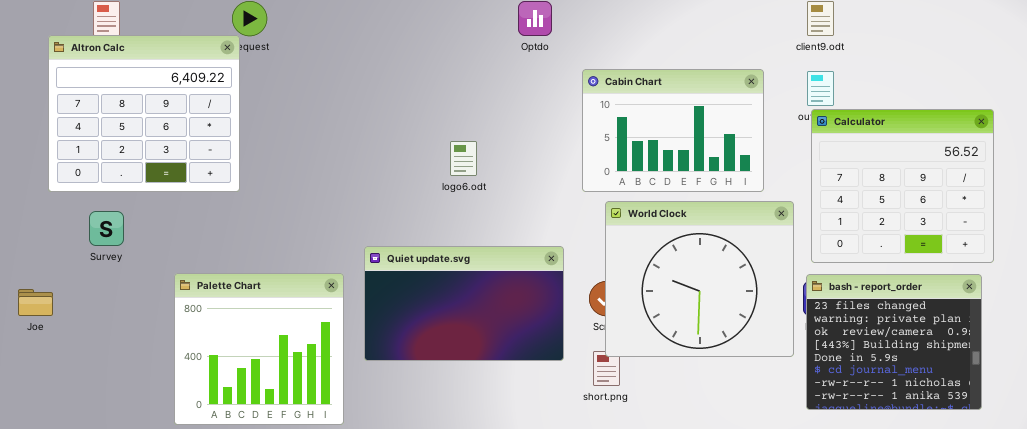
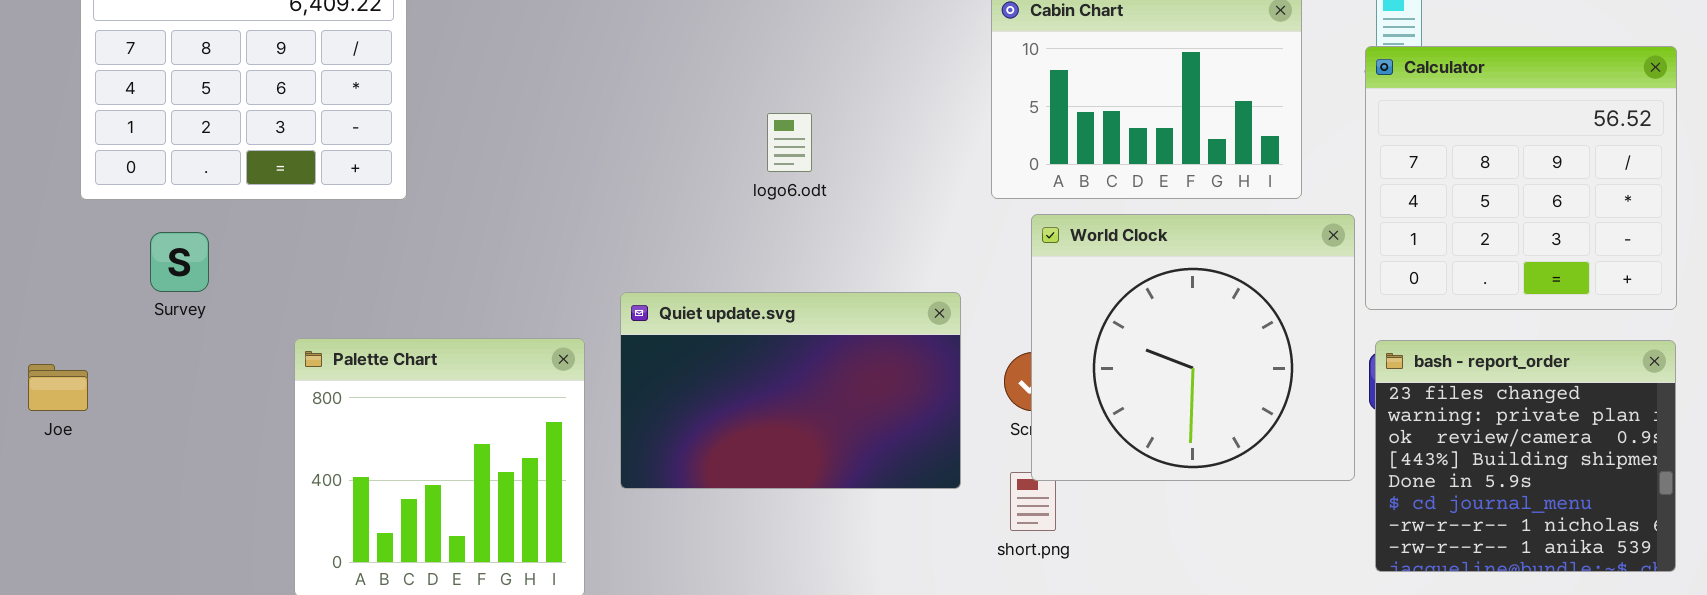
Calculator: [811,109,994,263] -> [1365,46,1677,310], moved

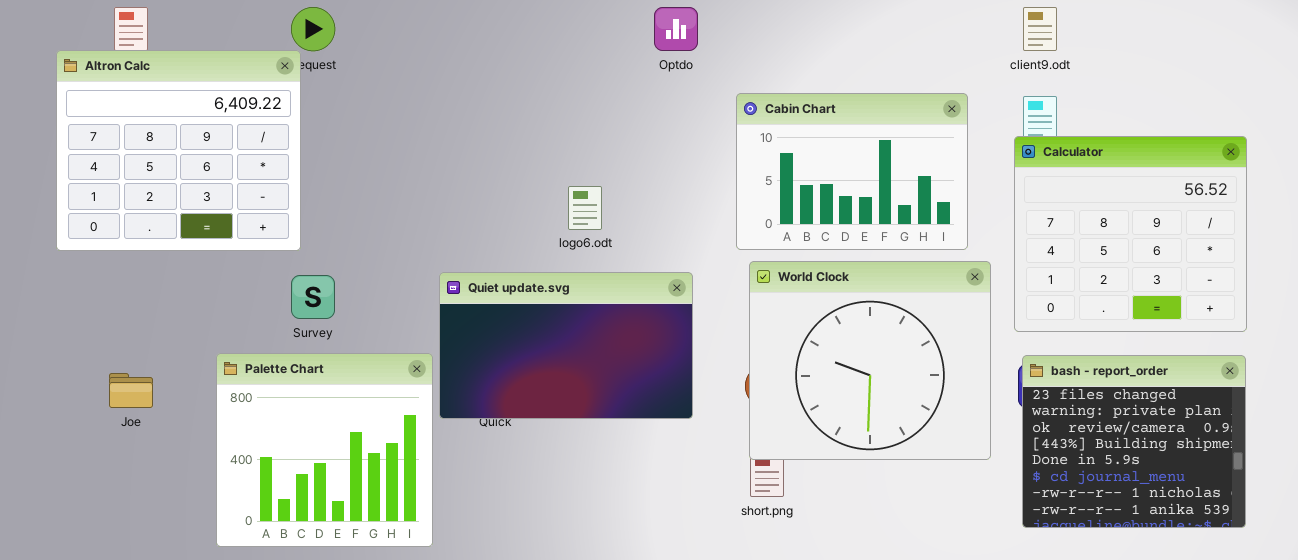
World Clock: [1031,214,1355,481] -> [749,261,991,460], moved
Survey: [150,232,209,292] -> [291,275,335,319], moved
Quiet update.svg: [620,292,961,489] -> [439,272,693,419], moved
Joe: [28,364,88,411] -> [109,373,153,408], moved

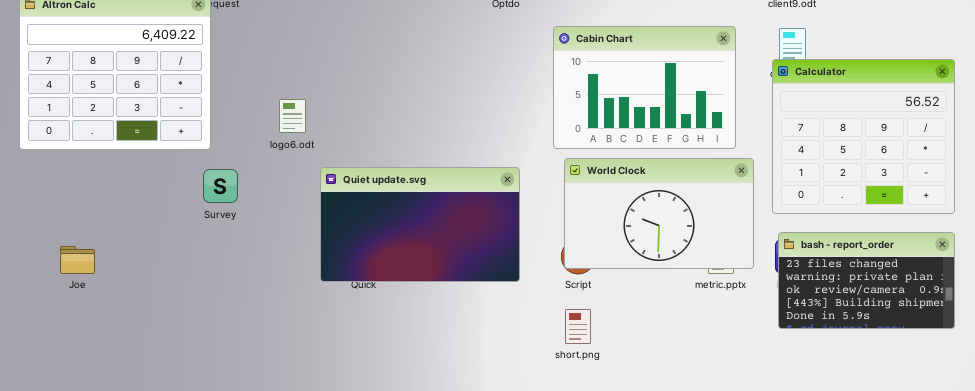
logo6.odt: [568,186,602,230] -> [279,99,306,133], moved
World Clock: [749,261,991,460] -> [564,158,754,269], resized
Palette Chart: [216,353,433,547] -> none, closed
bash - report_order: [1022,355,1246,528] -> [778,232,955,329], resized

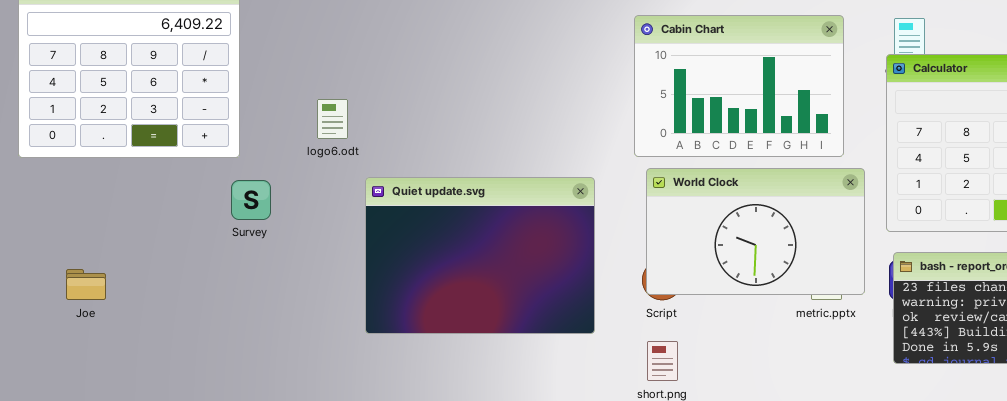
Quiet update.svg: [320,167,520,282] -> [365,177,595,334], resized

